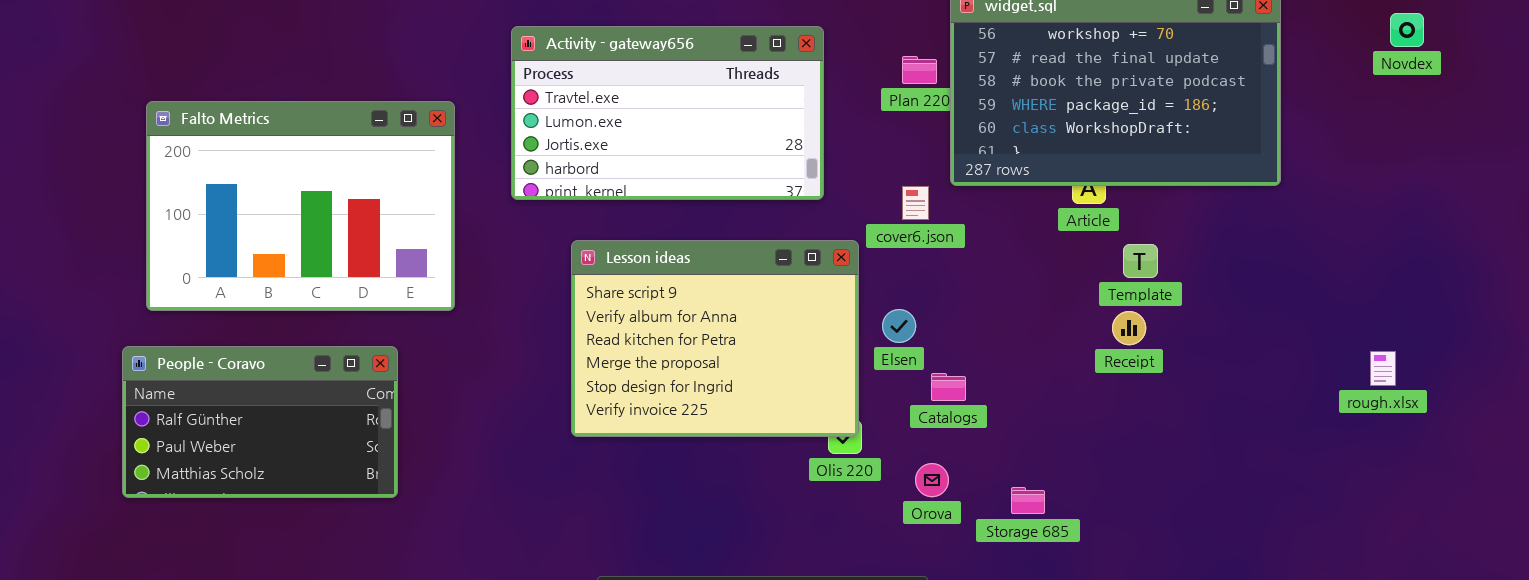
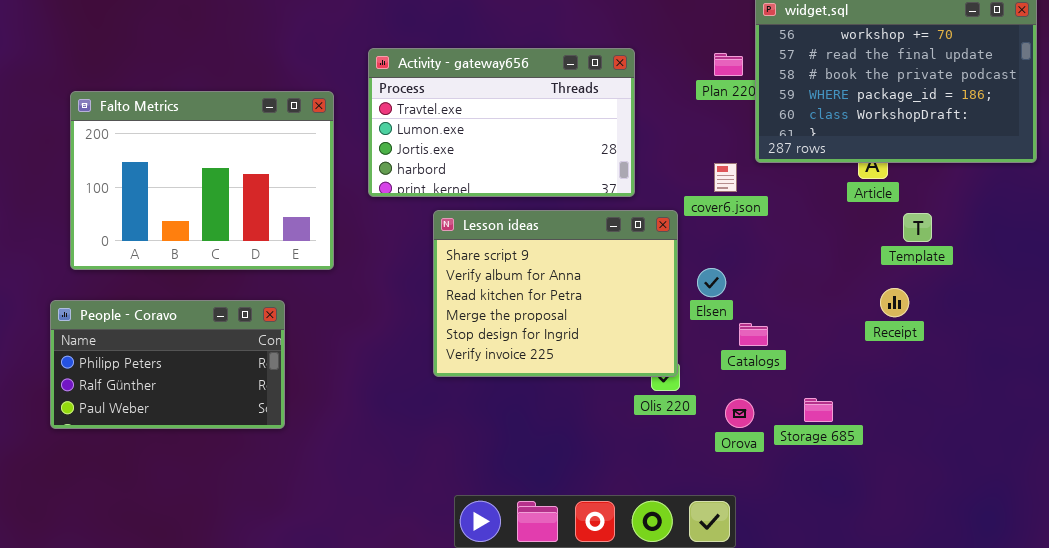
Activity - gateway656: [511,26,824,200] -> [368,48,635,197], moved
Receipt: [1112,311,1146,345] -> [880,288,909,317], moved
People - Coravo: [122,346,398,498] -> [50,300,285,429], scrolled up 1 row
Storage 685: [1011,487,1045,514] -> [804,398,833,422], moved

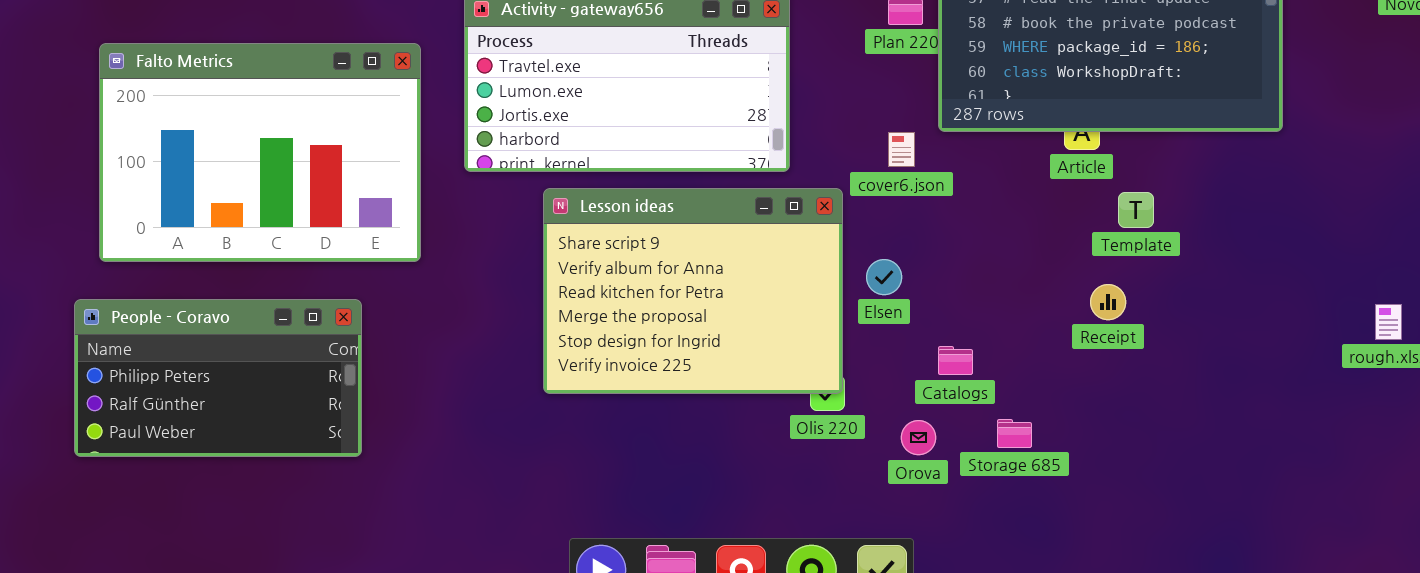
Catalogs: [739,323,768,346] -> [938,346,973,375], moved

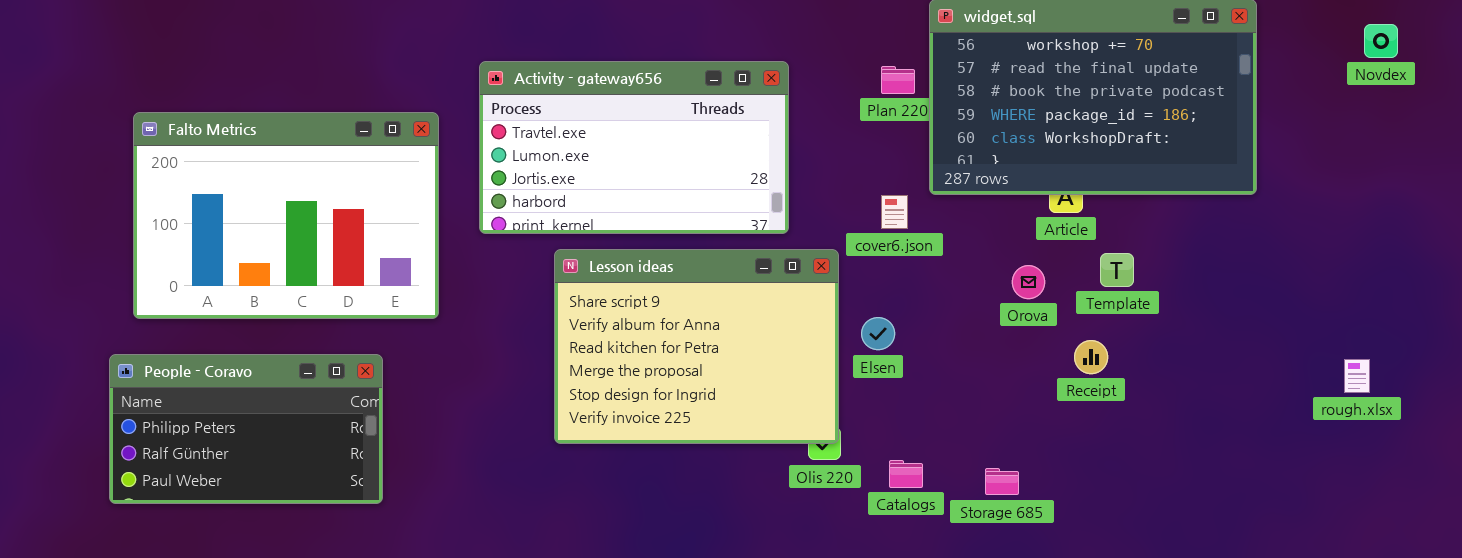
Catalogs: [938,346,973,375] -> [889,460,923,488], moved
Orova: [901,420,936,455] -> [1012,265,1045,299], moved

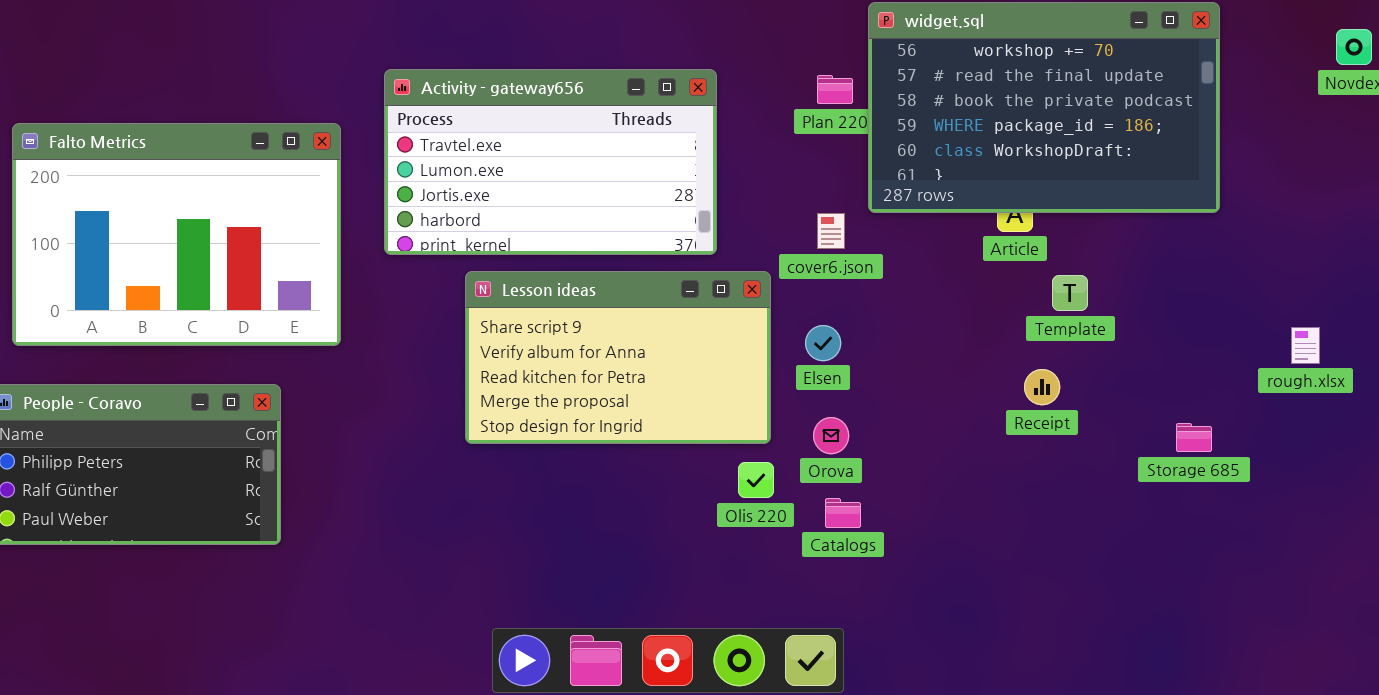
Lesson ideas: [554,249,839,444] -> [465,271,771,444], resized
Orova: [1012,265,1045,299] -> [813,417,849,454], moved
Elsen: [861,317,895,350] -> [805,325,841,361], moved
rough.xlsx: [1344,359,1370,393] -> [1291,327,1320,364], moved
Storage 685: [985,468,1019,495] -> [1176,423,1212,452], moved

